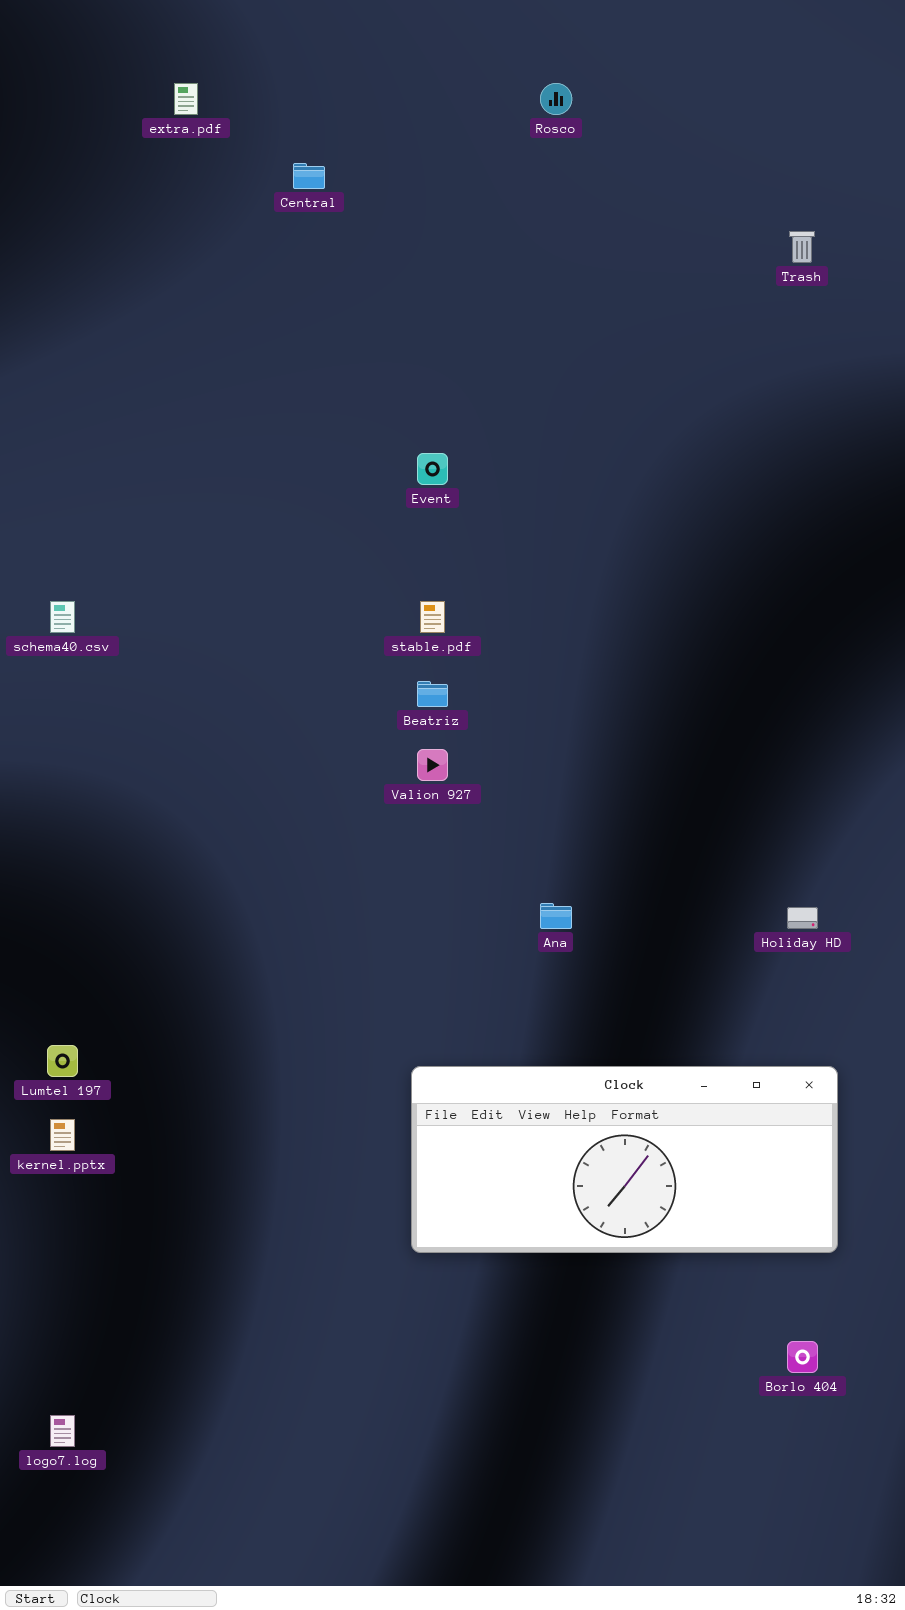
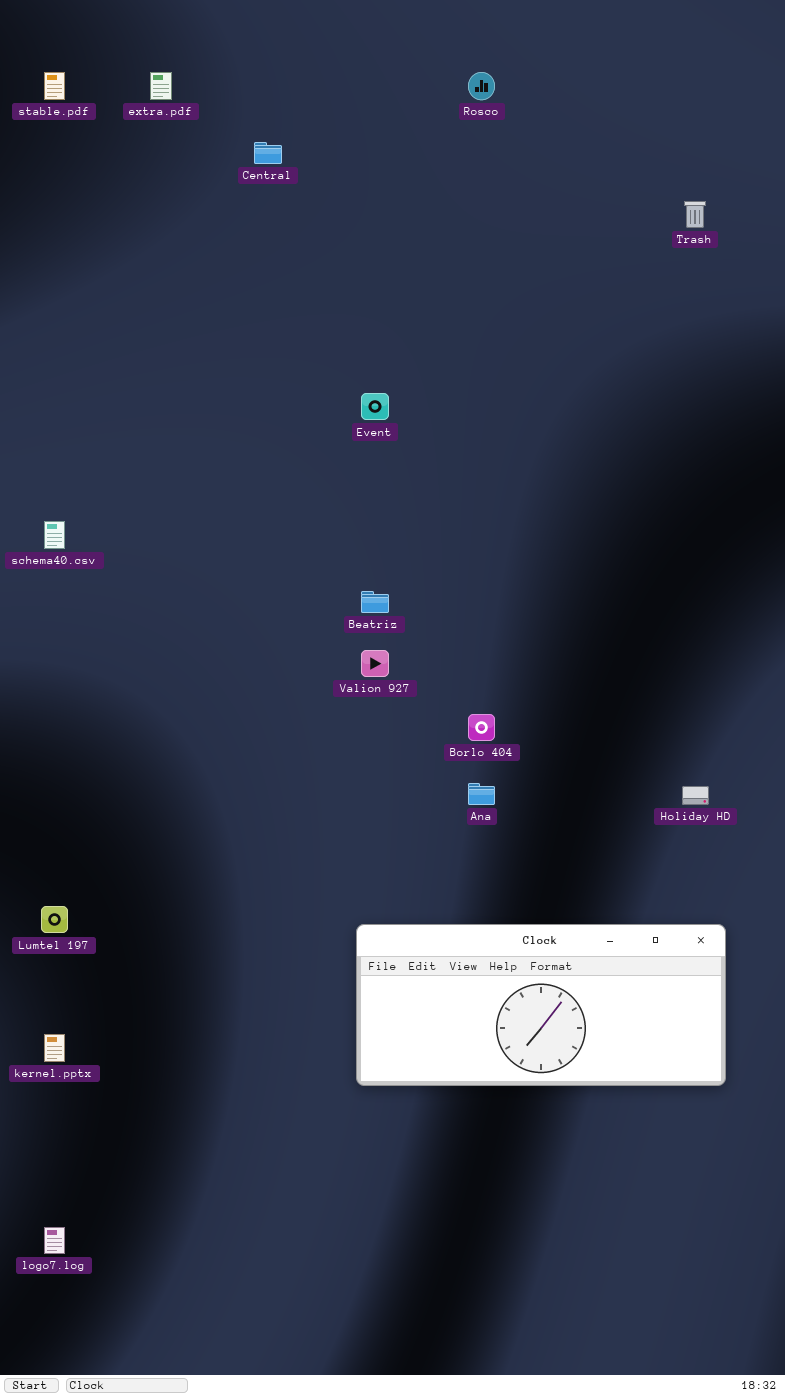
stable.pdf: [420,601,445,633] -> [44,72,65,100], moved
kernel.pptx: [50,1119,75,1151] -> [44,1034,65,1062], moved
Borlo 404: [787,1341,818,1373] -> [468,714,495,741], moved

